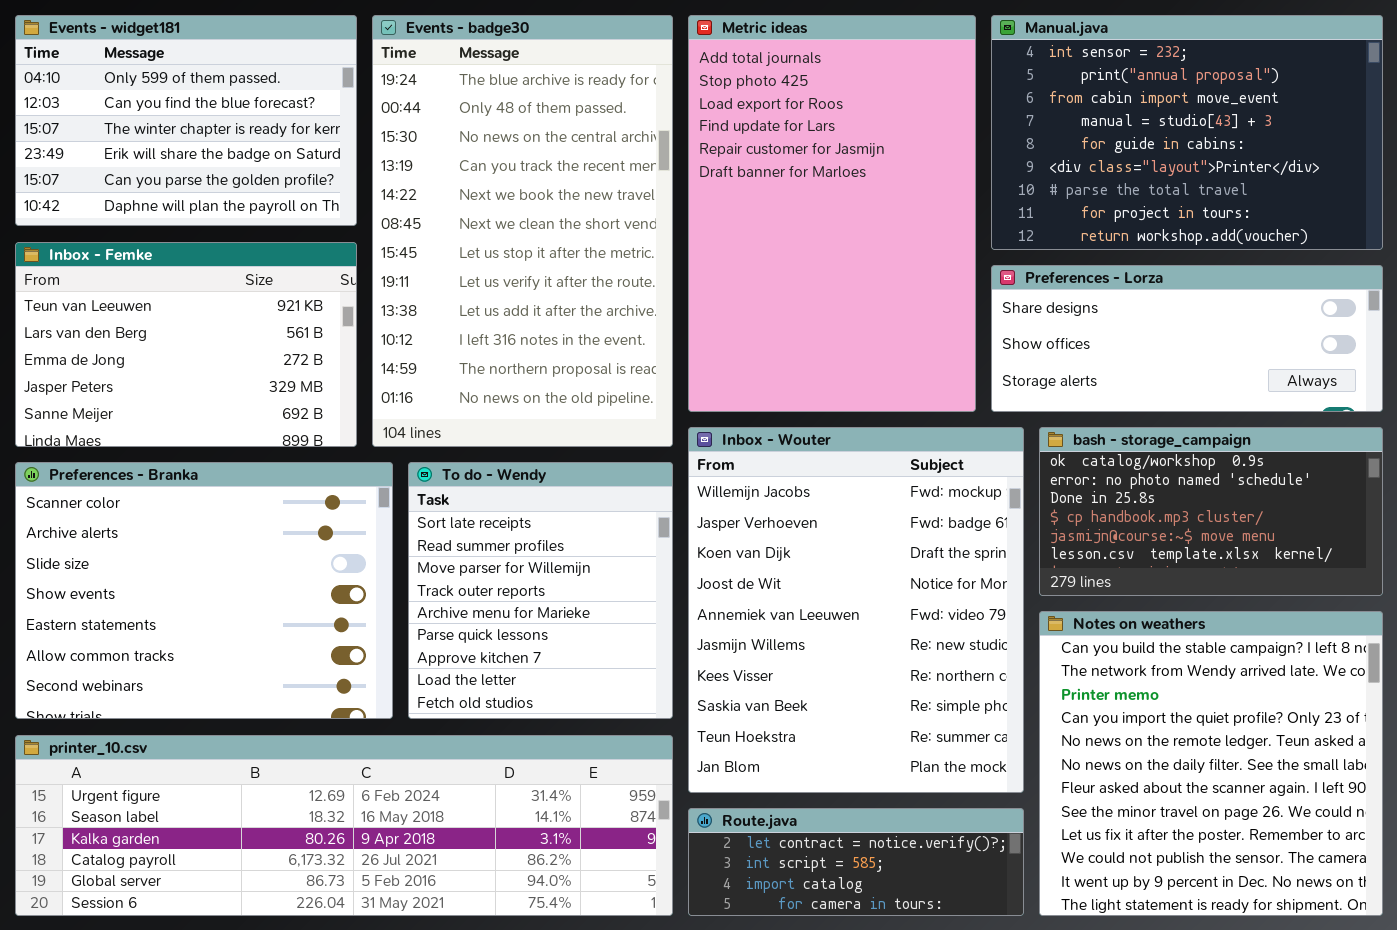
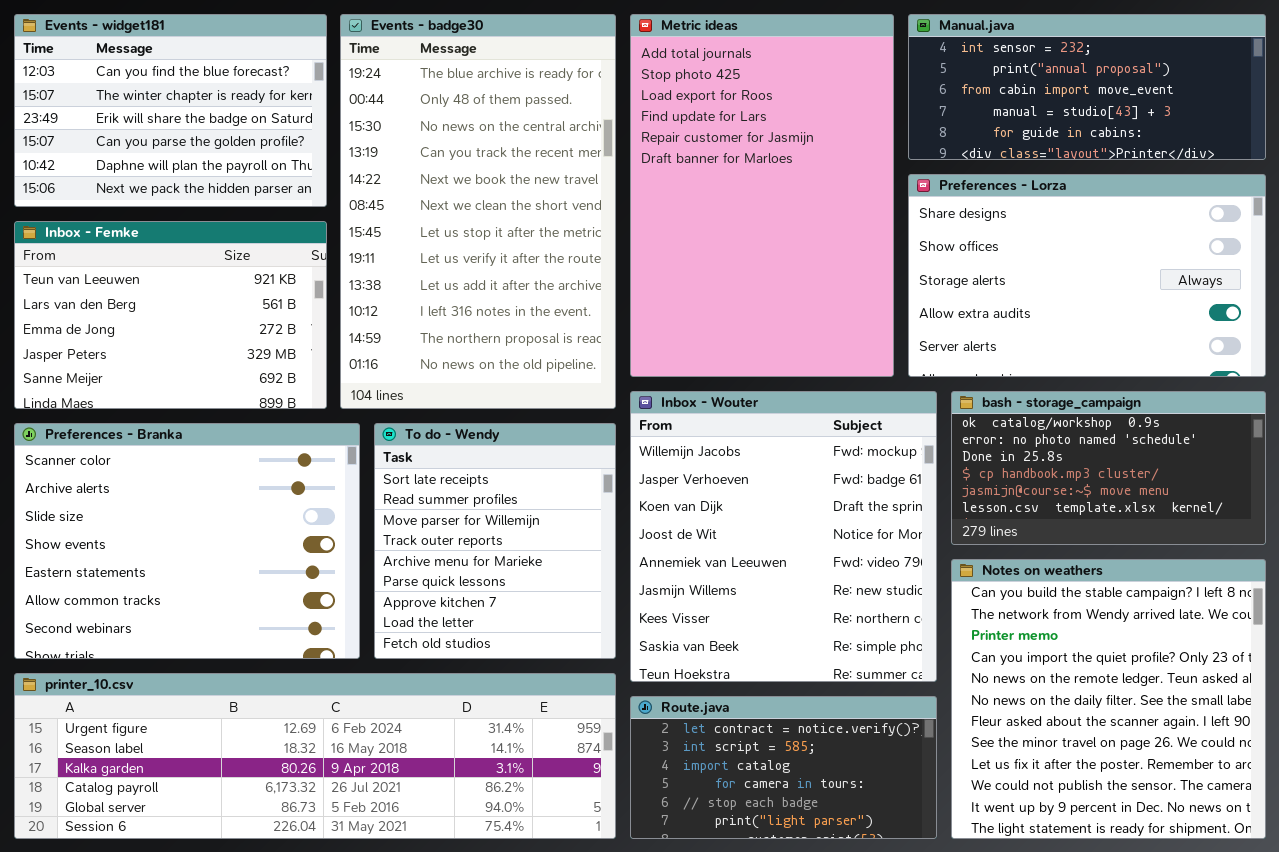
Events - widget181: [15,15,357,226] -> [14,14,327,207], scrolled down 1 row
Manual.java: [991,15,1383,250] -> [908,14,1266,160], resized
Preferences - Lorza: [991,265,1383,412] -> [908,174,1266,377], resized
Inbox - Wouter: [688,427,1024,793] -> [630,391,937,682], resized
Route.java: [688,808,1024,916] -> [630,696,937,839], resized

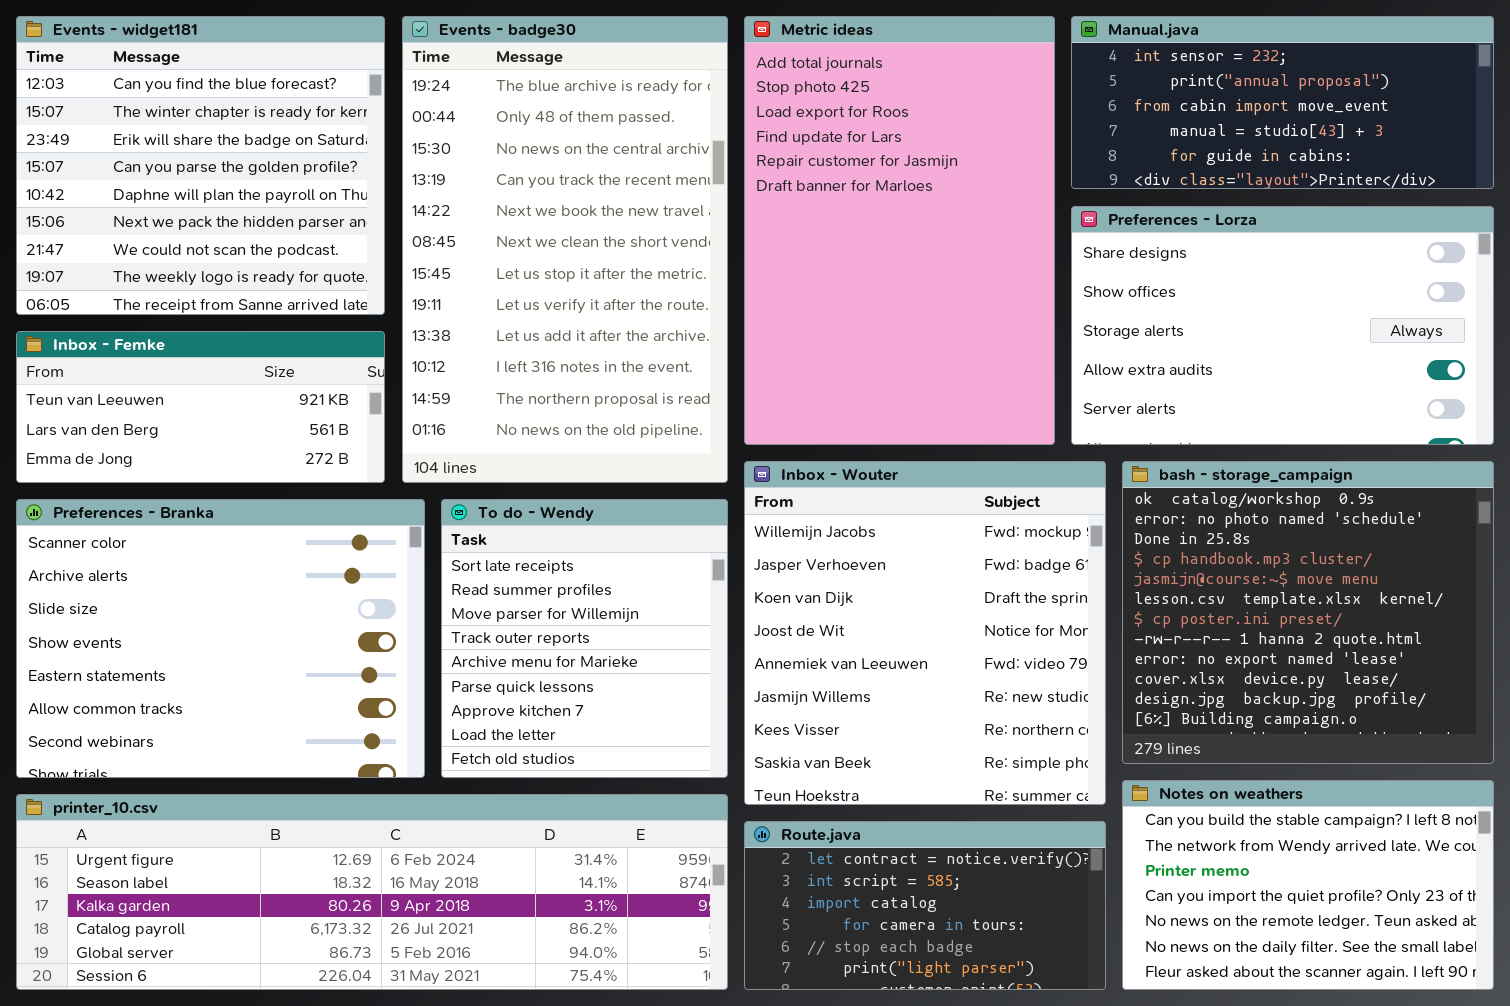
Events - widget181: [14,14,327,207] -> [16,16,385,315], resized
Inbox - Femke: [14,221,327,409] -> [16,331,385,483], resized
bash - storage_campaign: [951,391,1266,545] -> [1122,461,1494,764], resized
Notes on weathers: [951,559,1266,839] -> [1122,780,1494,990], resized

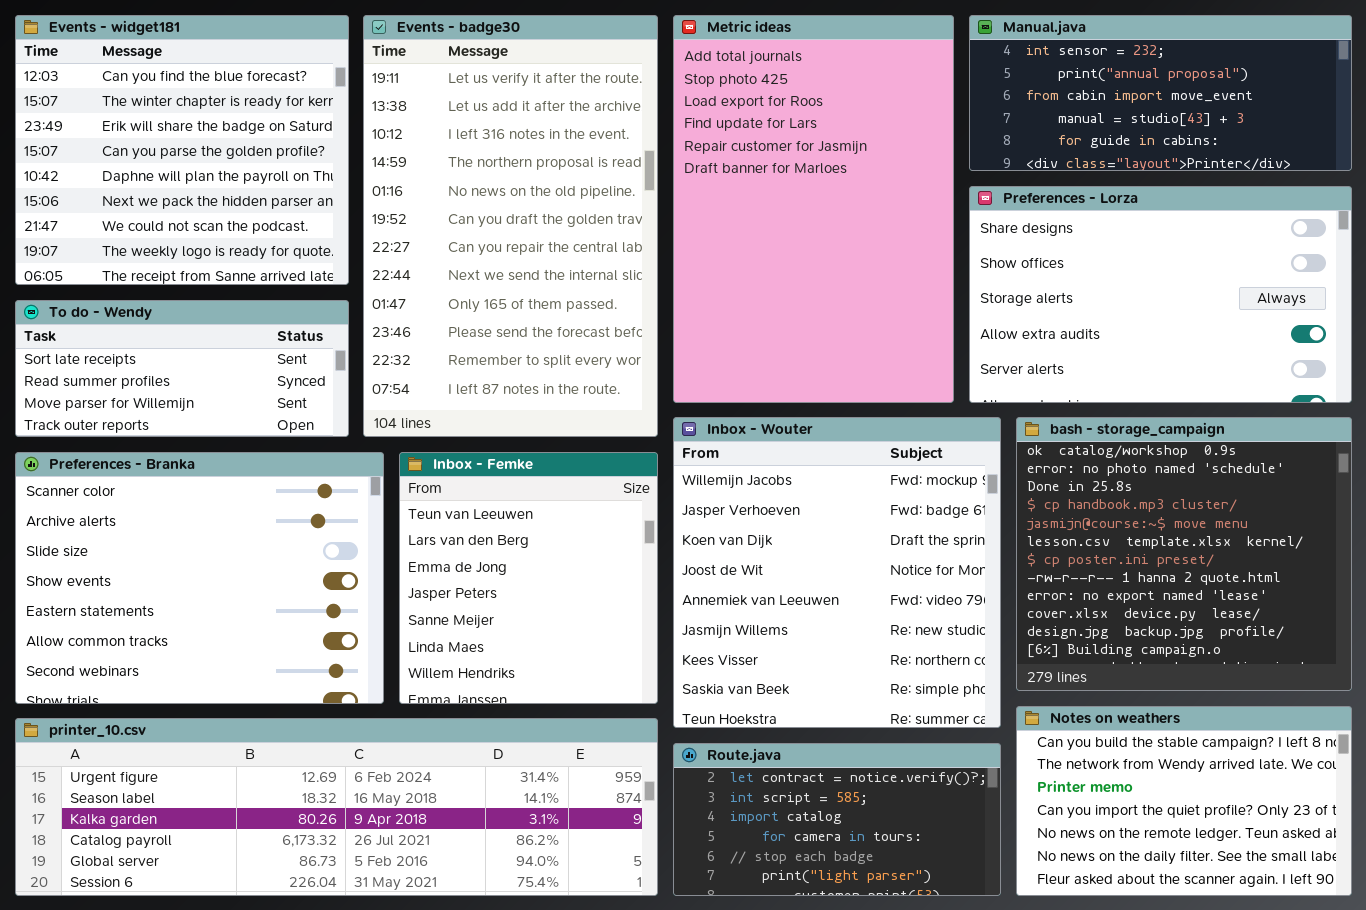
Events - badge30: [402,16,728,483] -> [363,15,658,437], scrolled down 7 rows
Inbox - Femke: [16,331,385,483] -> [399,452,658,704], moved, resized
To do - Wendy: [441,499,728,778] -> [15,300,349,437], moved, resized

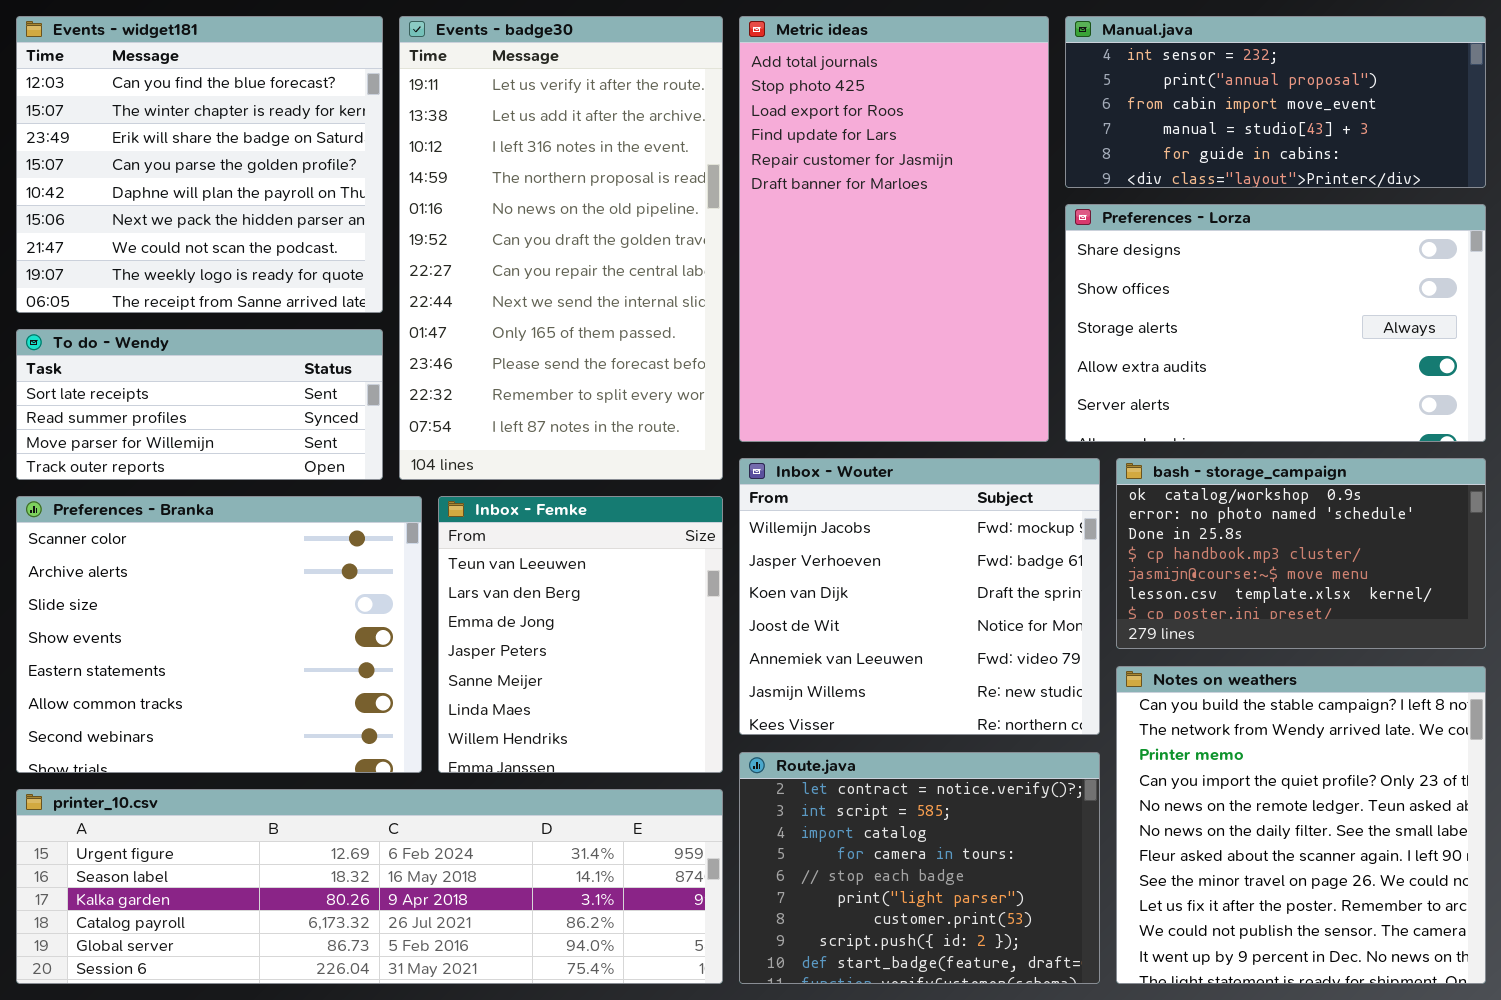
Inbox - Wouter: [673,417,1001,728] -> [739,458,1100,735], resized
bash - storage_campaign: [1016,417,1352,691] -> [1116,458,1486,649], resized
Notes on weathers: [1016,706,1352,896] -> [1116,666,1486,984], resized
Route.java: [673,743,1001,896] -> [739,752,1100,984], resized

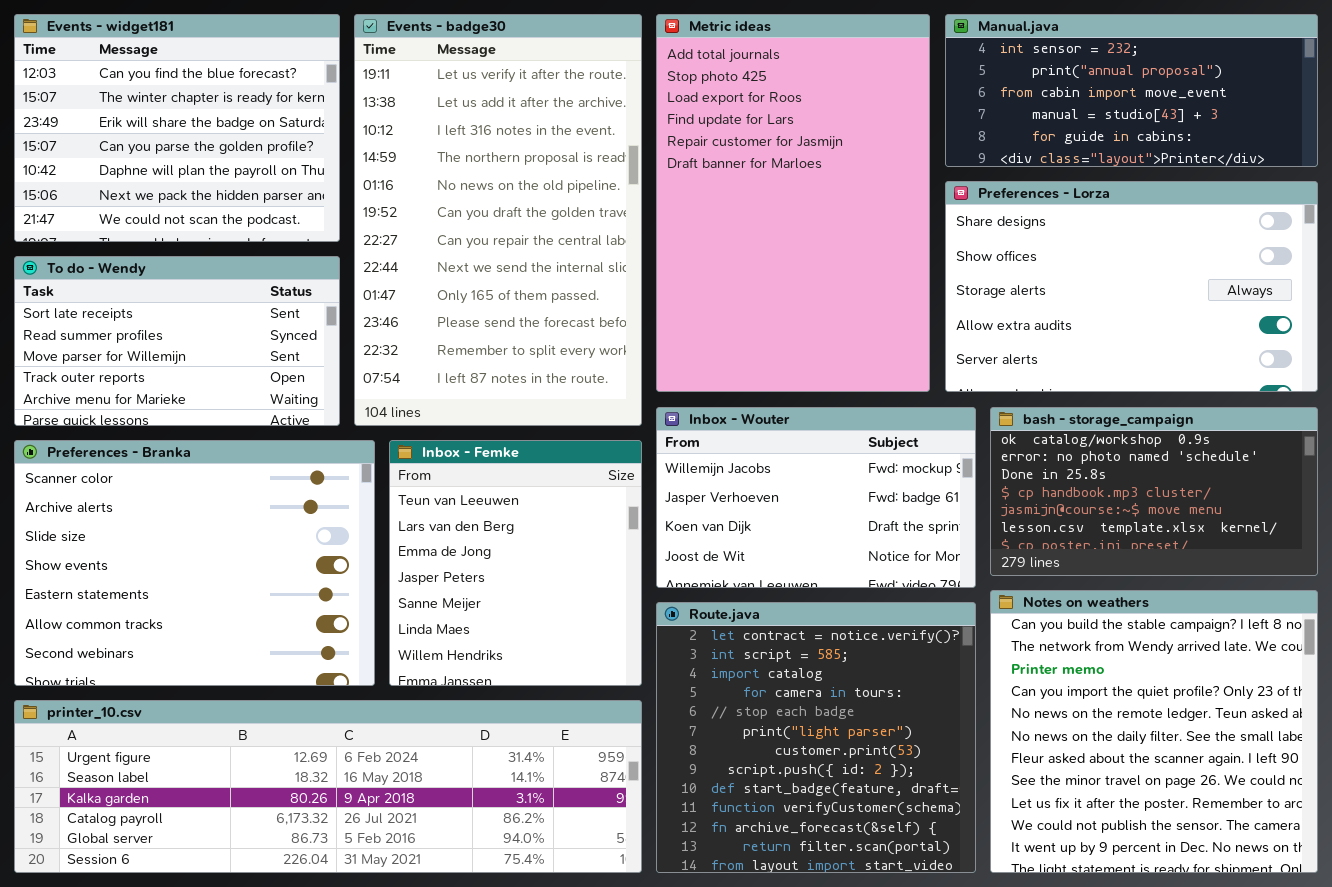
Events - widget181: [16,16,383,313] -> [14,14,340,242], resized
To do - Wendy: [16,329,383,480] -> [14,256,340,426], resized
Inbox - Wouter: [739,458,1100,735] -> [656,407,976,588], resized
Route.java: [739,752,1100,984] -> [656,602,976,873], resized

